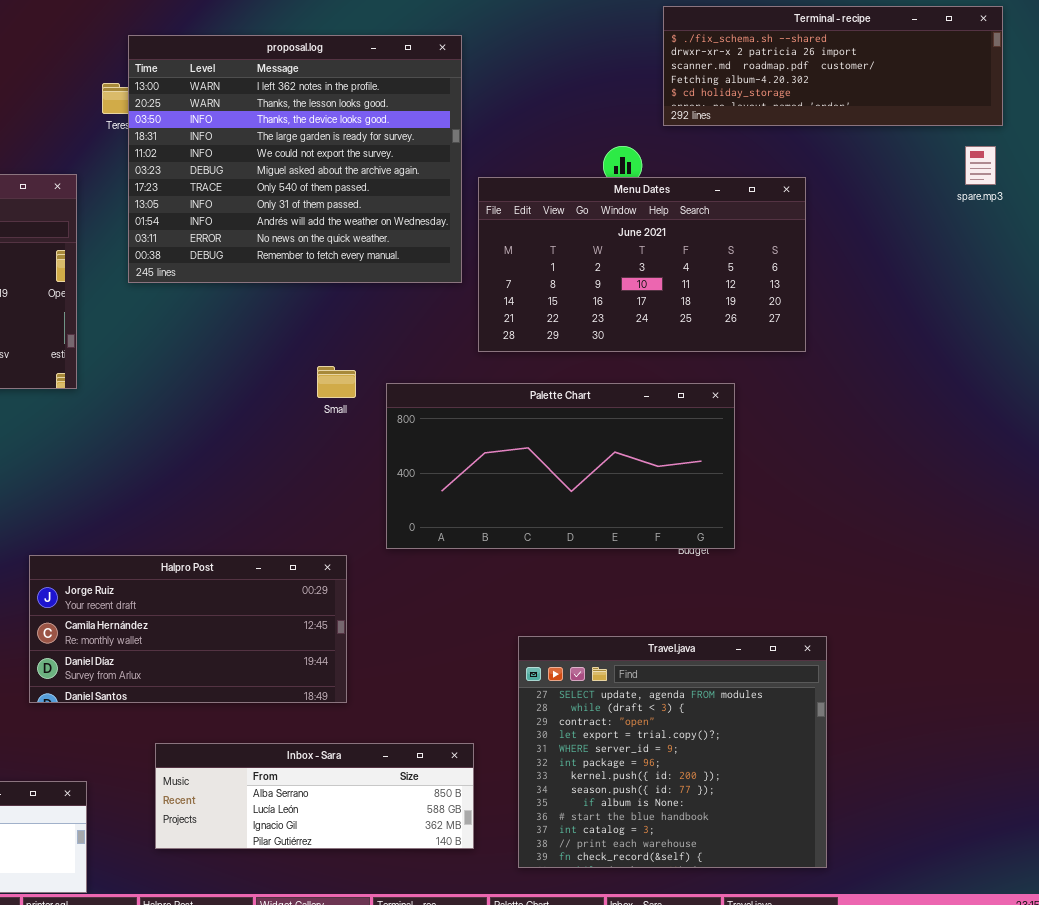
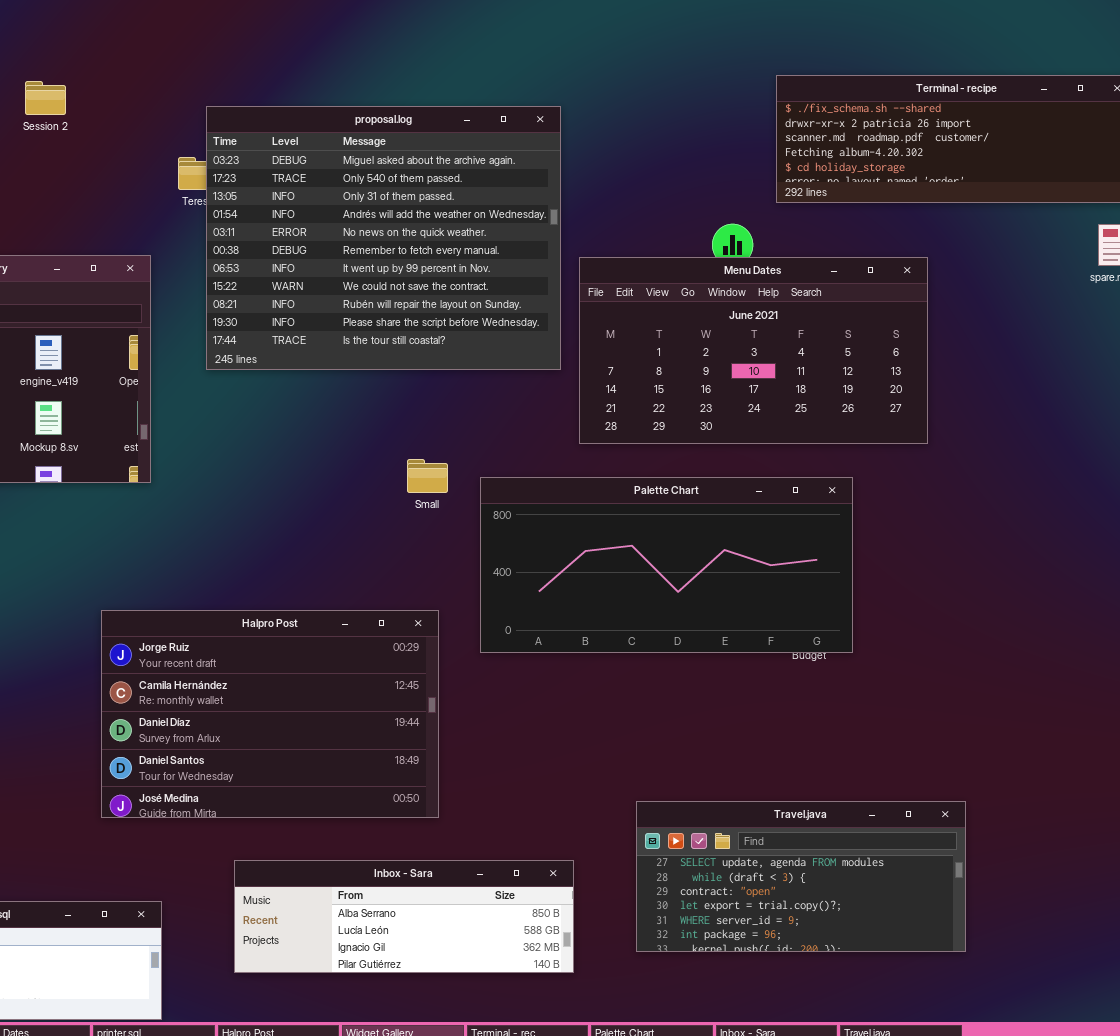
proposal.log: [128,35,462,283] -> [206,106,561,370], scrolled down 5 rows
Halpro Post: [29,555,347,703] -> [101,610,439,818], resized
Travel.java: [518,636,827,868] -> [636,801,966,952], moved, resized

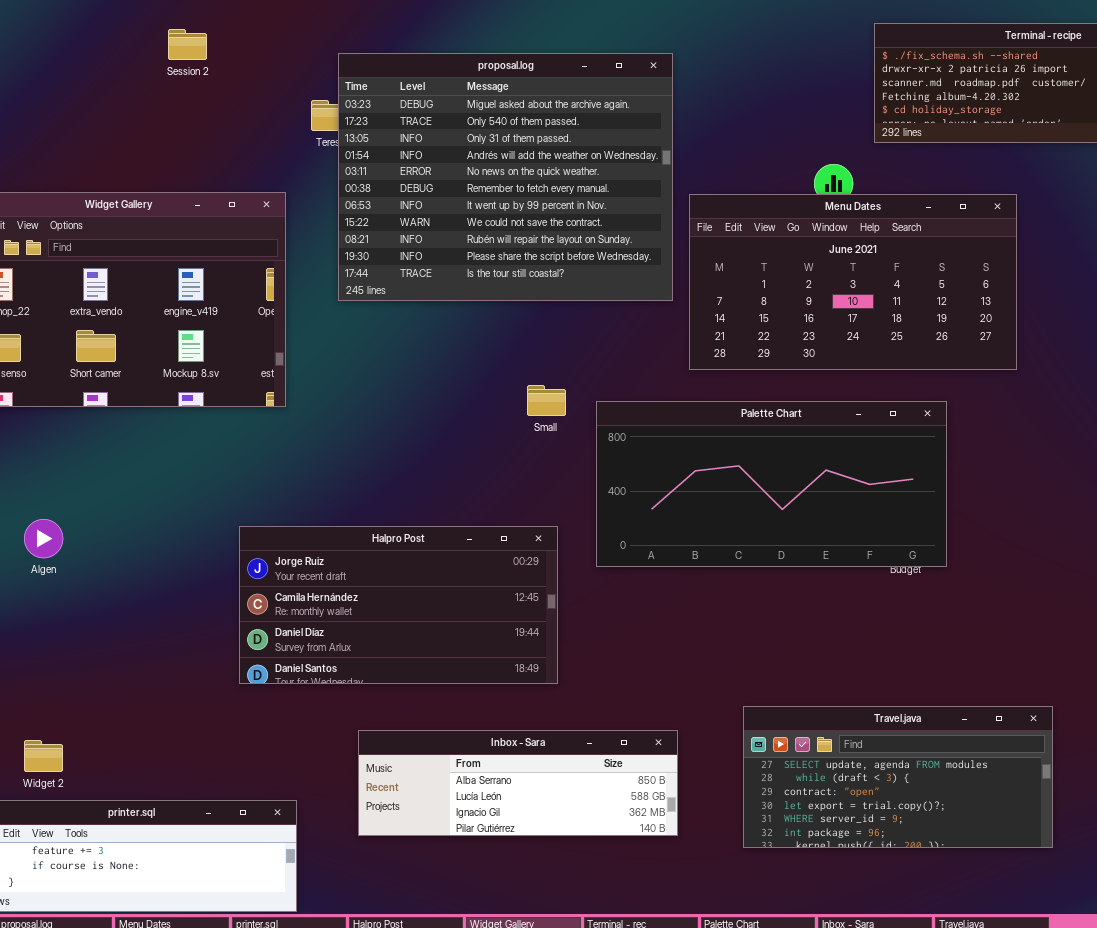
Halpro Post: [101,610,439,818] -> [239,526,558,684], resized
Inbox - Sara: [234,860,574,973] -> [358,730,678,836], moved

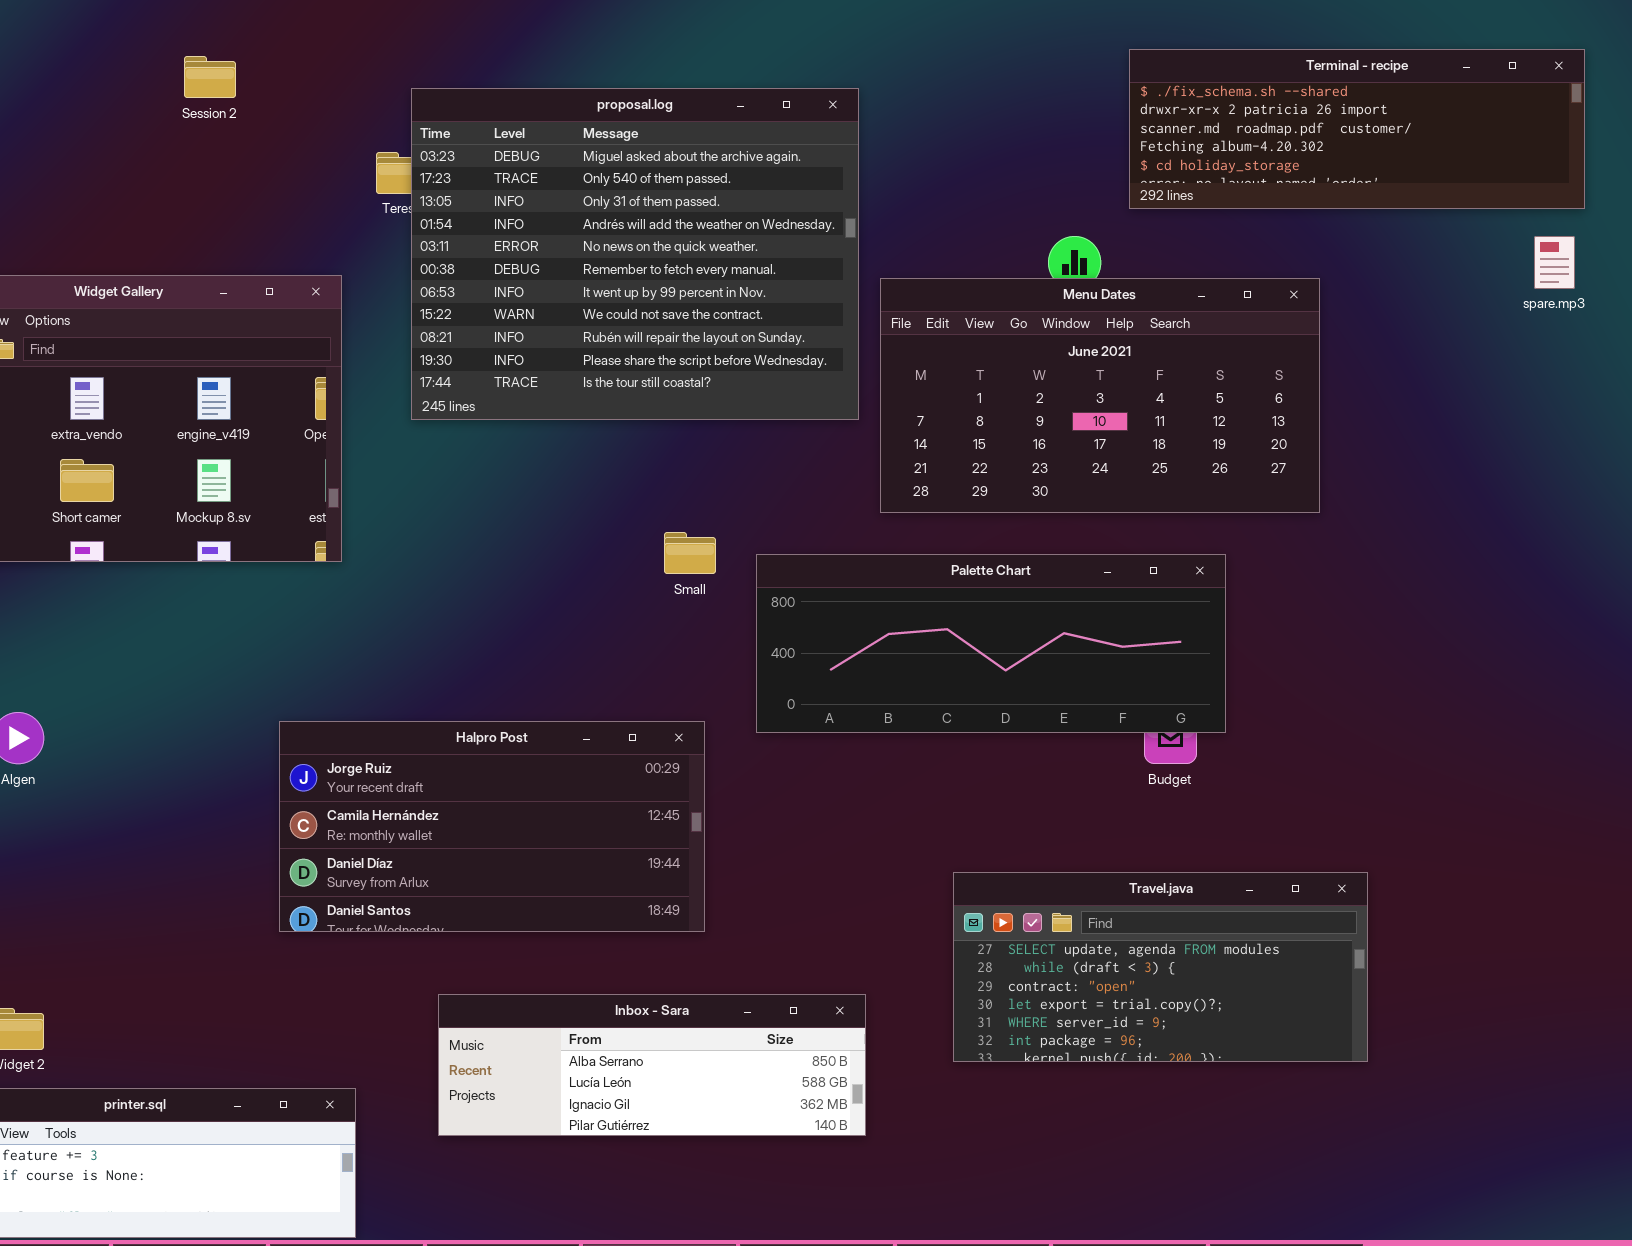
Palette Chart: [596,401,947,567] -> [756,554,1226,733], resized
Travel.java: [743,706,1053,848] -> [953,872,1368,1062], moved

